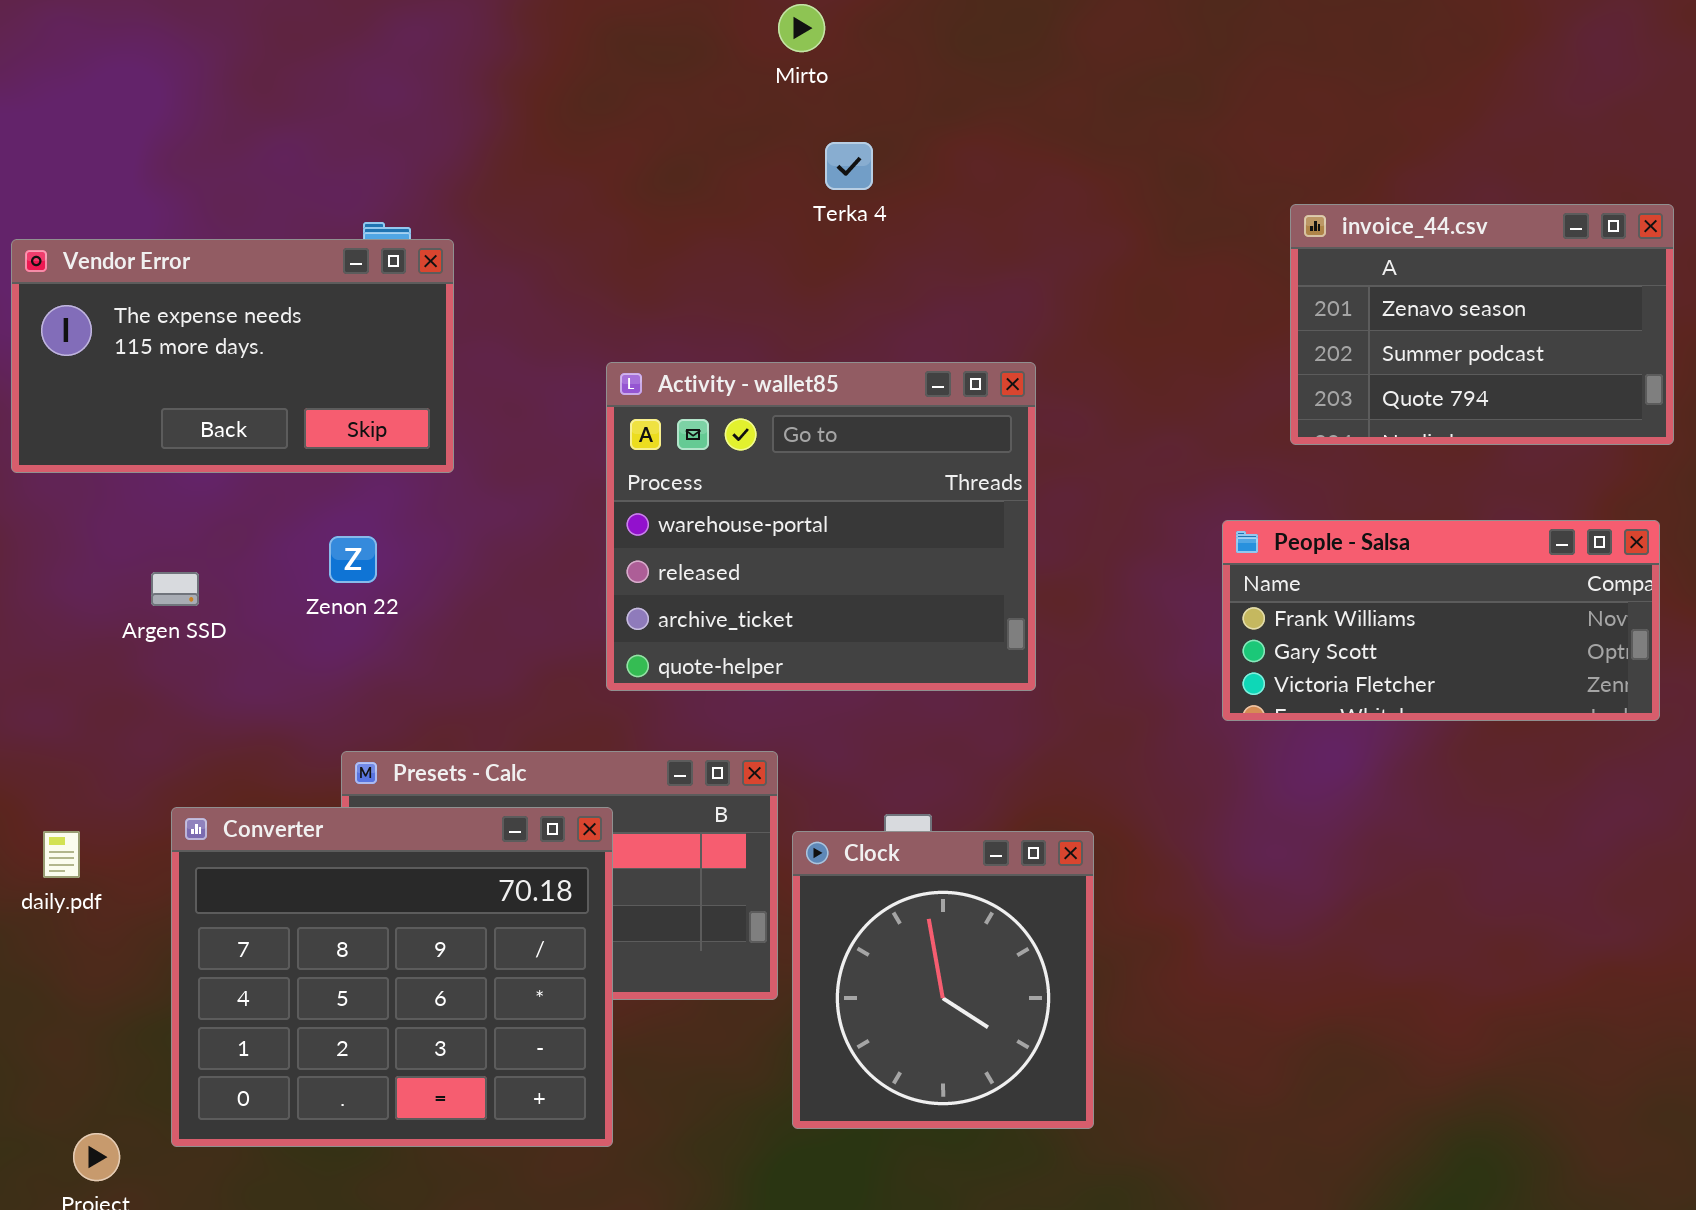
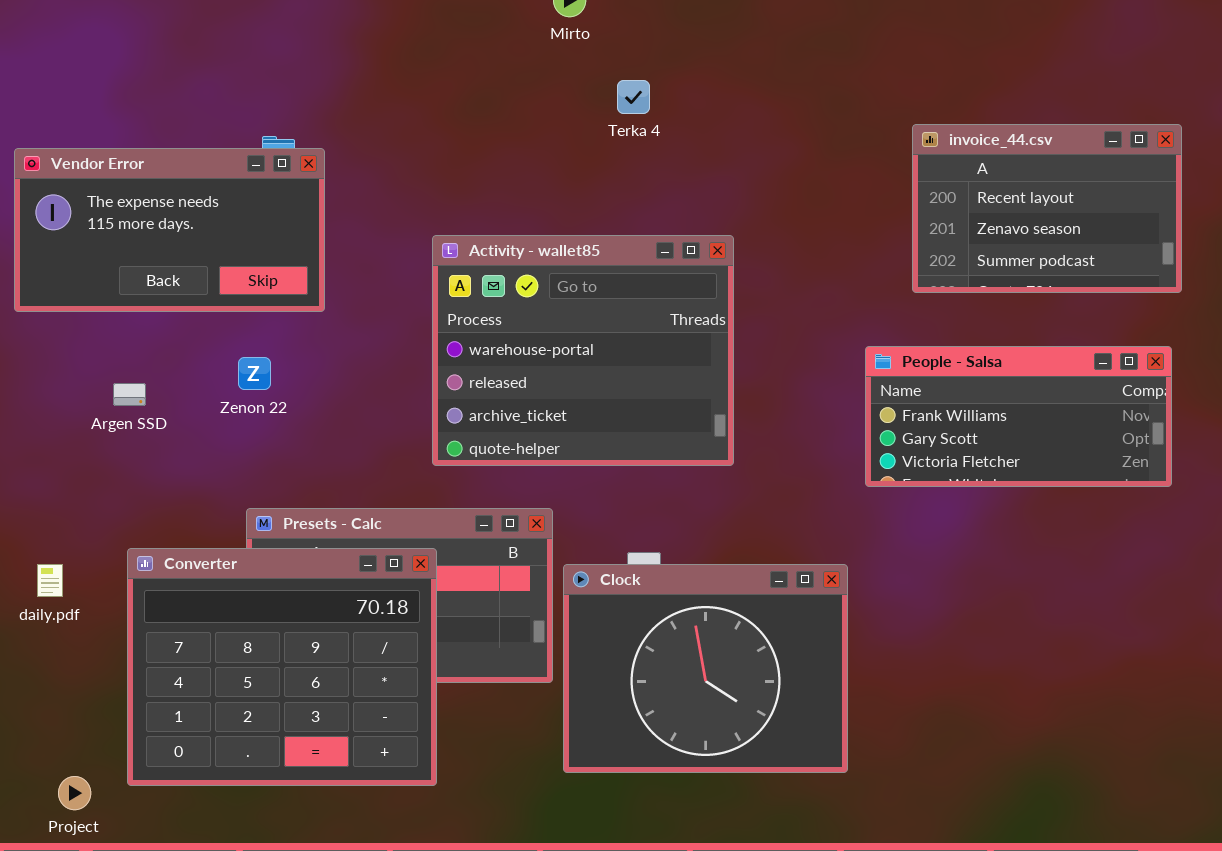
Terka 4: [825,142,873,190] -> [617,80,650,114], moved
invoice_44.csv: [1290,204,1674,445] -> [912,124,1182,293], scrolled up 1 row
Clock: [792,831,1094,1129] -> [563,564,848,773], resized

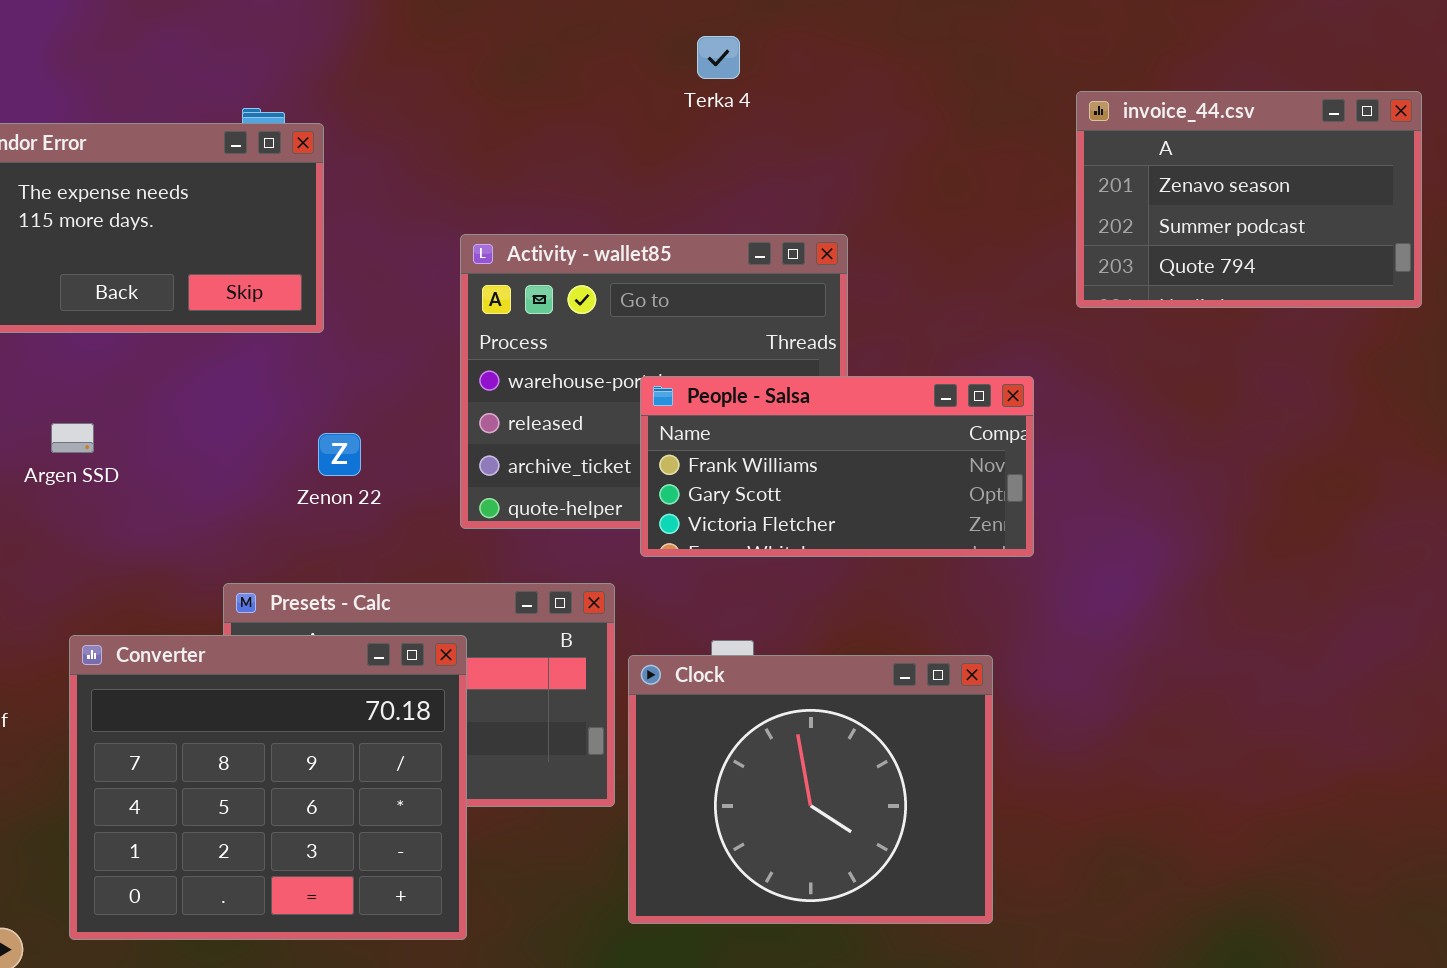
invoice_44.csv: [912,124,1182,293] -> [1076,91,1422,308], scrolled down 1 row
People - Salsa: [865,346,1172,487] -> [640,376,1034,557], moved
Zenon 22: [238,357,271,390] -> [318,433,361,476], moved

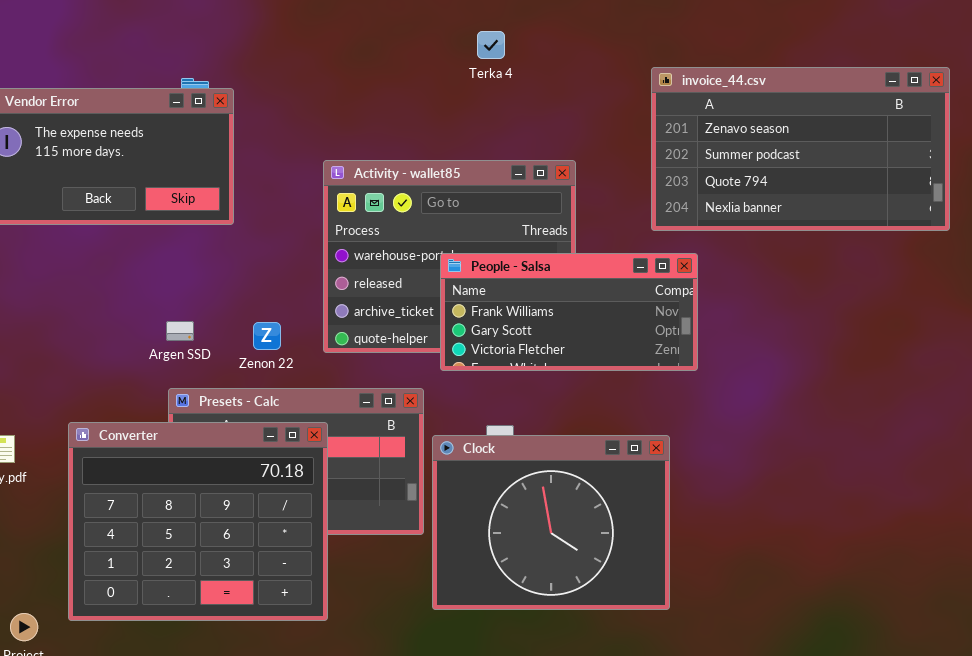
invoice_44.csv: [1076,91,1422,308] -> [651,67,950,231], resized
Argen SSD: [51,423,94,453] -> [166,321,194,341], moved
Zenon 22: [318,433,361,476] -> [253,322,281,350], moved

